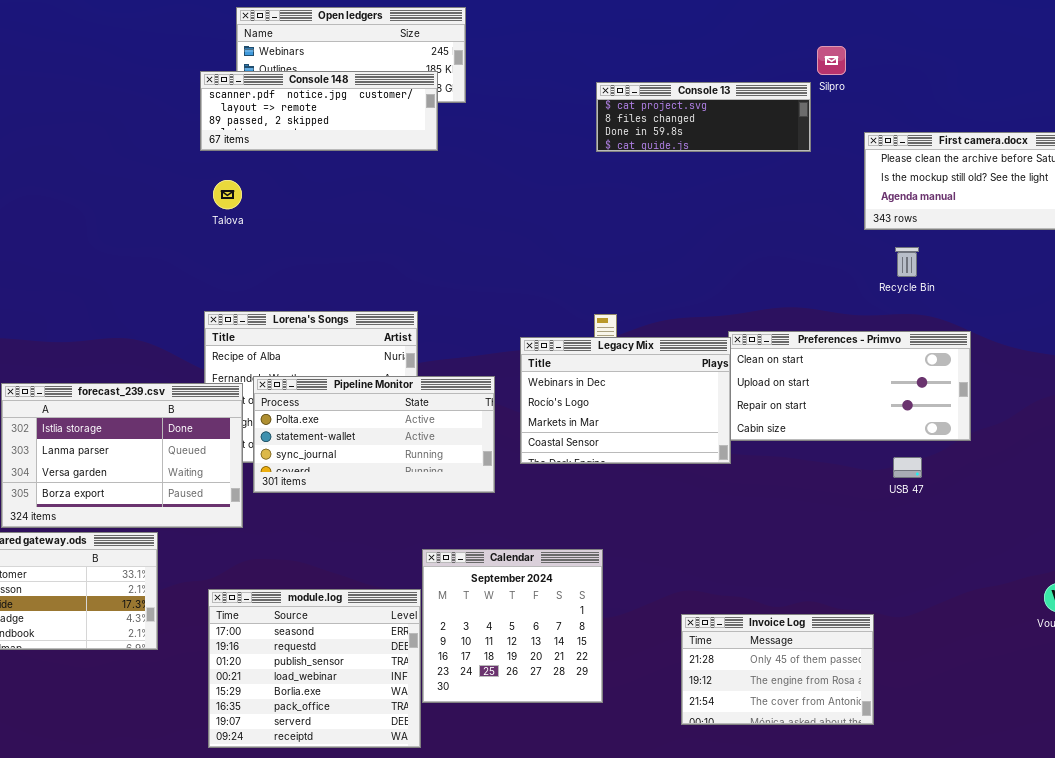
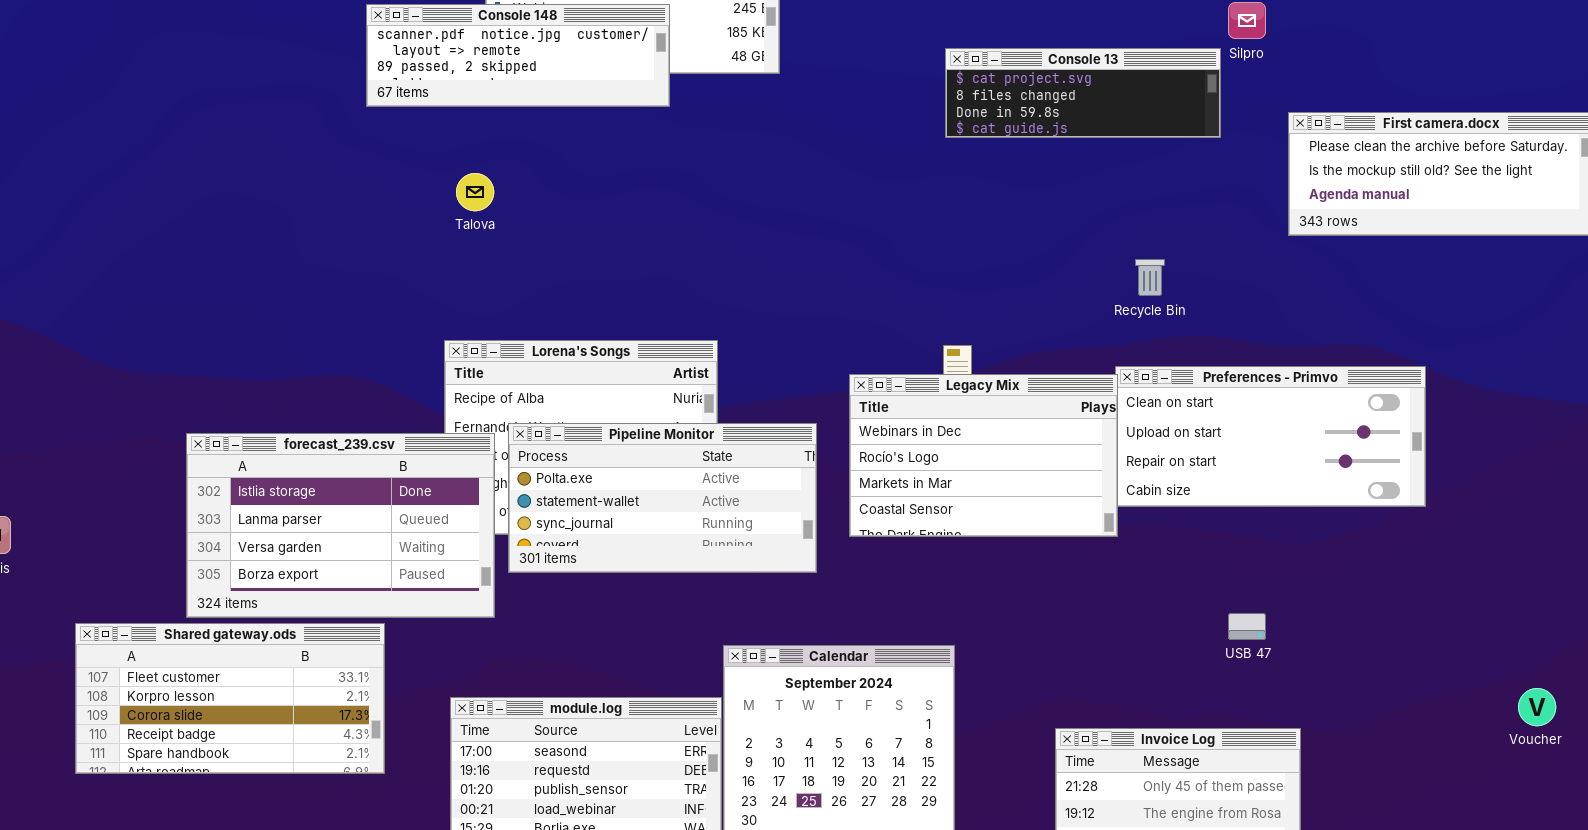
Console 148: [200,71,438,151] -> [366,4,670,107], moved
Recycle Bin: [895,247,919,277] -> [1135,259,1165,296], moved
USB 47: [893,457,922,478] -> [1228,613,1266,640], moved

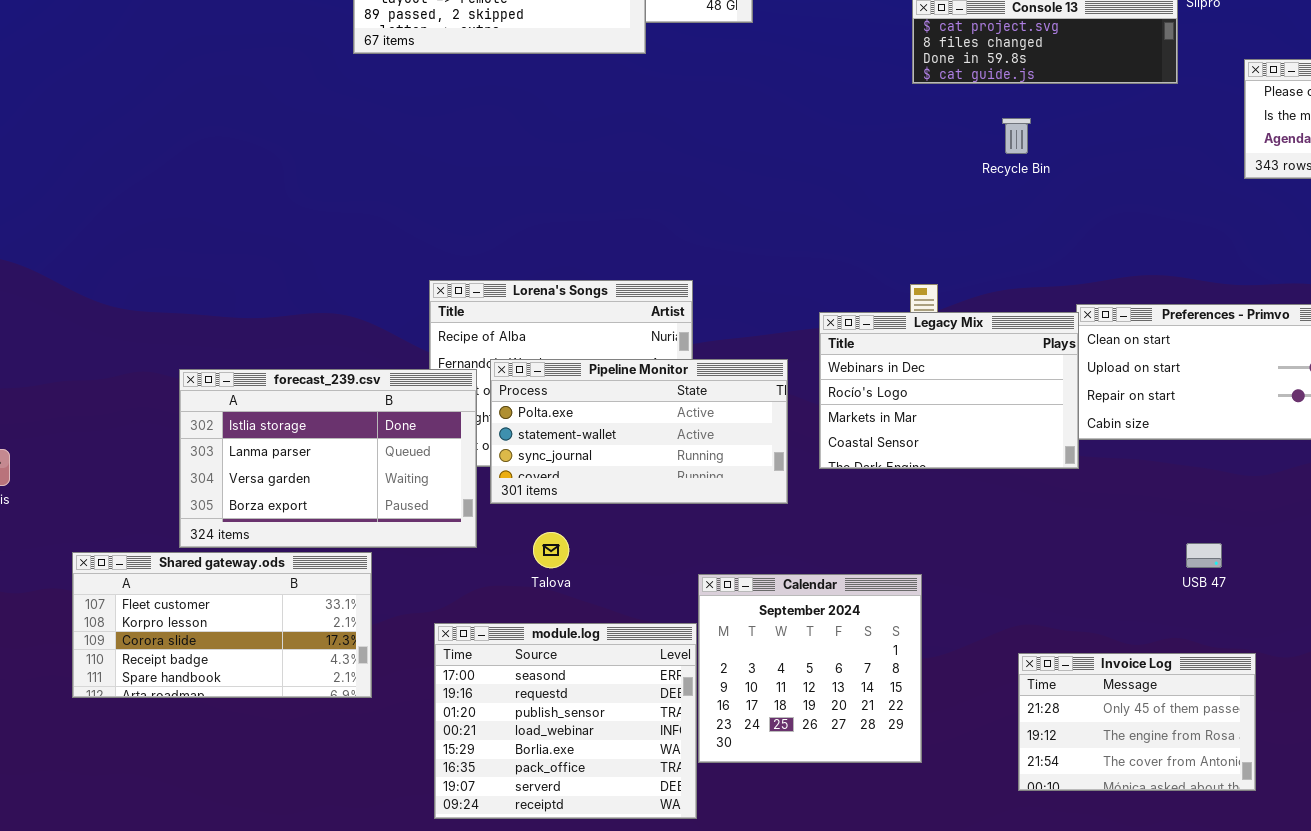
Talova: [456,173,494,211] -> [533,532,569,568], moved
Recycle Bin: [1135,259,1165,296] -> [1002,118,1031,154], moved

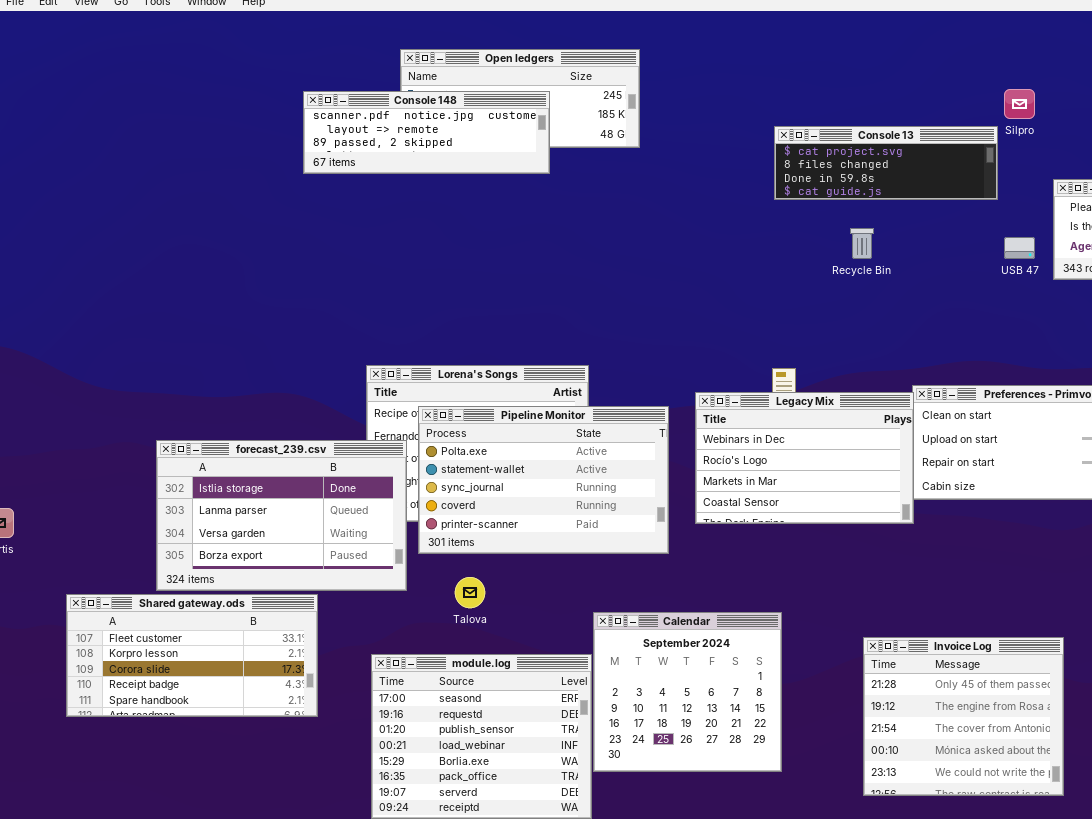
Pipeline Monitor: [490,359,788,504] -> [418,406,669,554], resized
USB 47: [1186,543,1222,568] -> [1004,237,1035,259], moved
Invoice Log: [1018,653,1256,791] -> [863,637,1064,796], resized

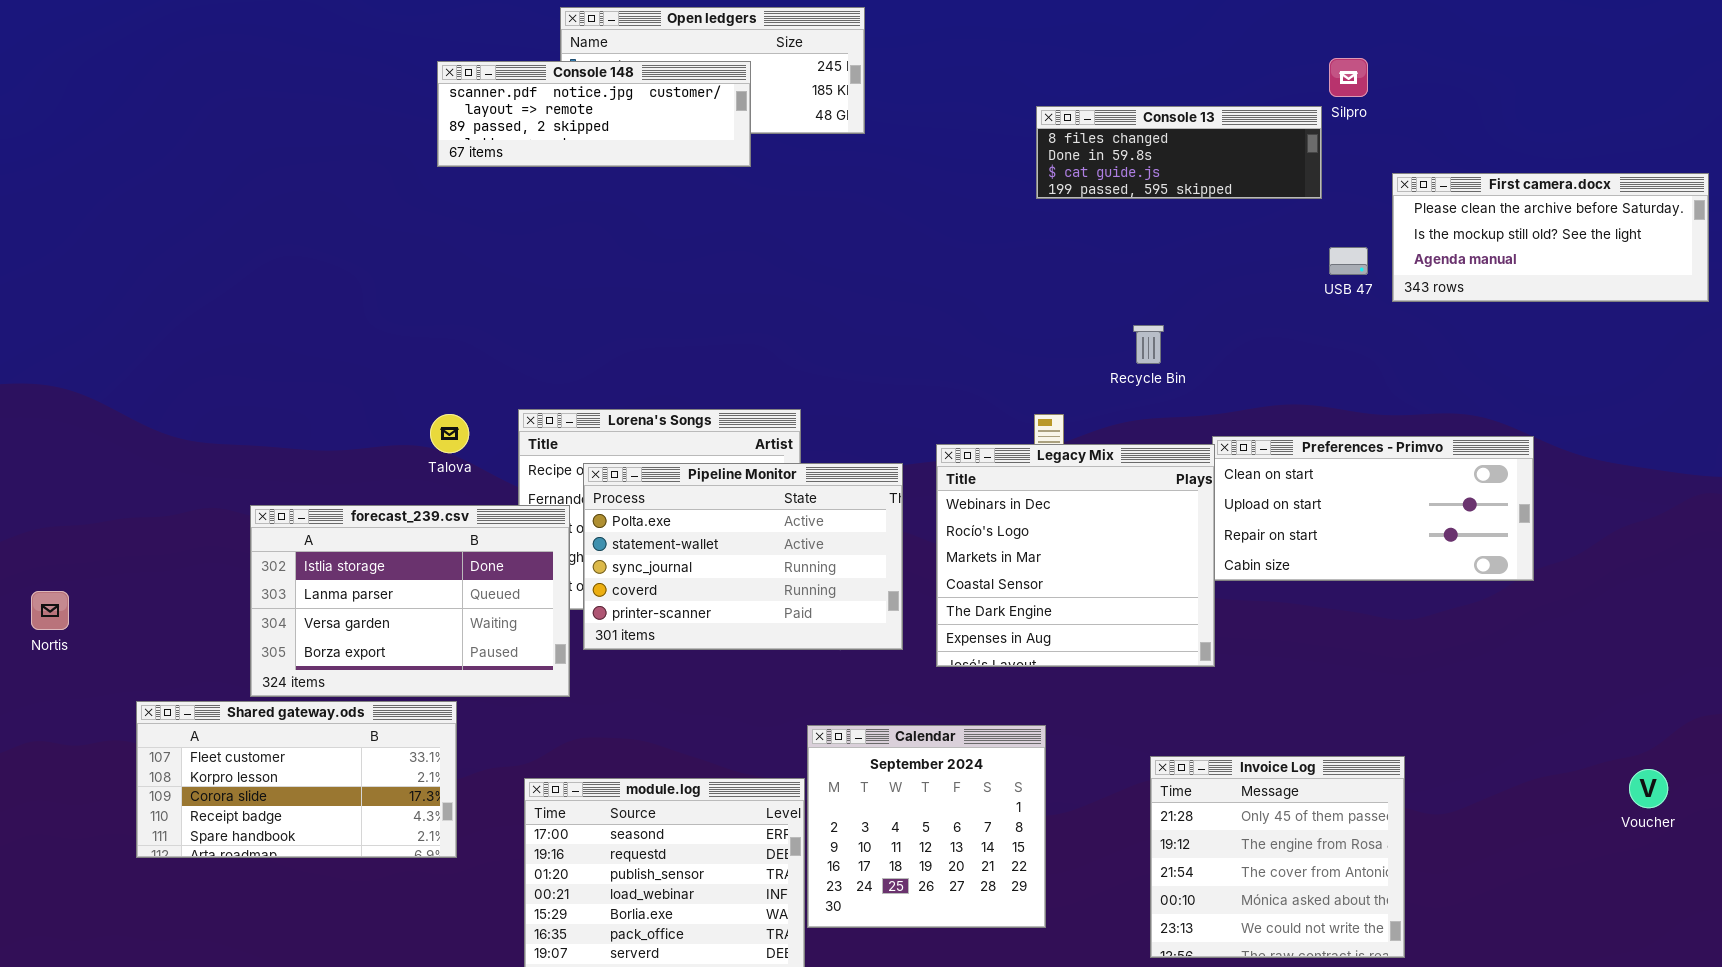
Console 13: [774,126,998,200] -> [1036,106,1322,199], scrolled down 1 row
Recycle Bin: [850,228,874,259] -> [1133,325,1164,364], moved
Legacy Mix: [695,392,914,524] -> [936,444,1215,667], resized
Talova: [455,577,485,608] -> [430,414,469,453], moved

